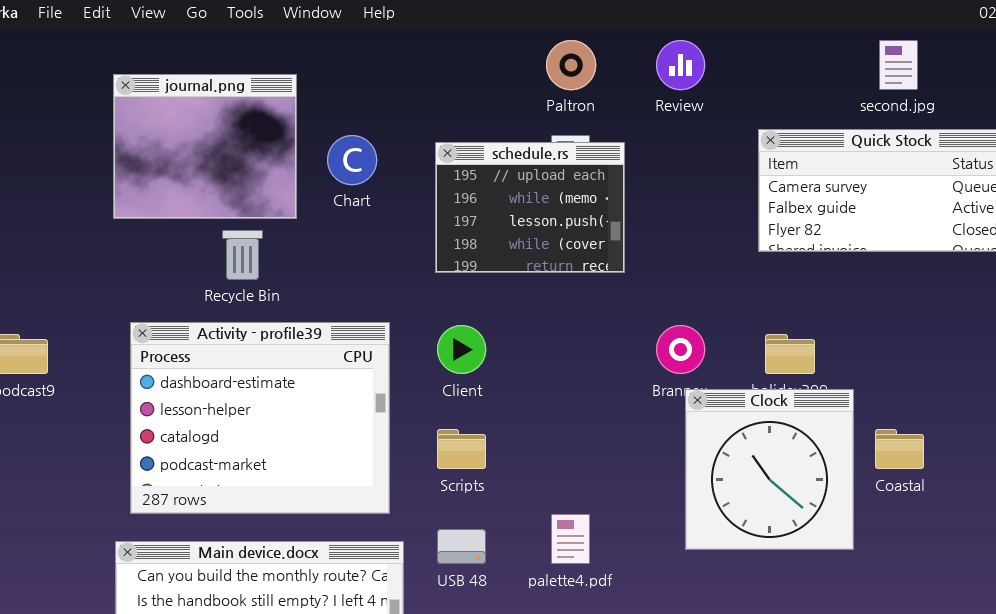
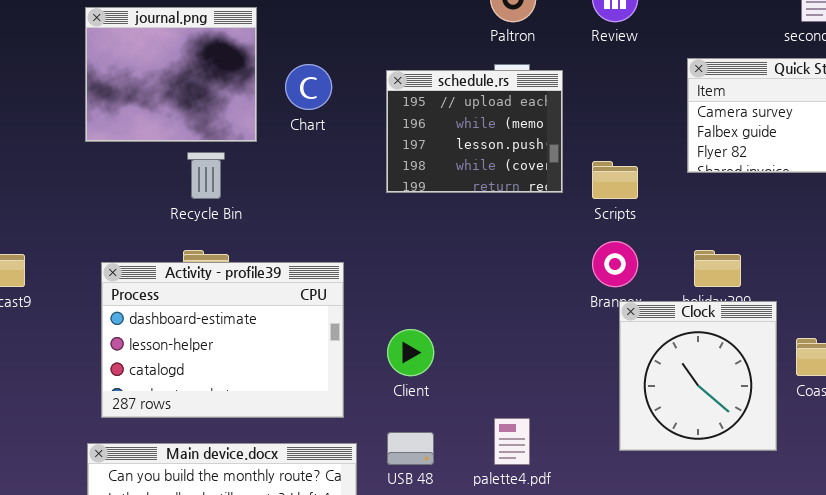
Activity - profile39: [130,322,390,514] -> [101,262,344,418], resized
Client: [437,325,486,374] -> [387,329,434,376], moved
Scripts: [437,429,486,469] -> [592,161,638,199], moved

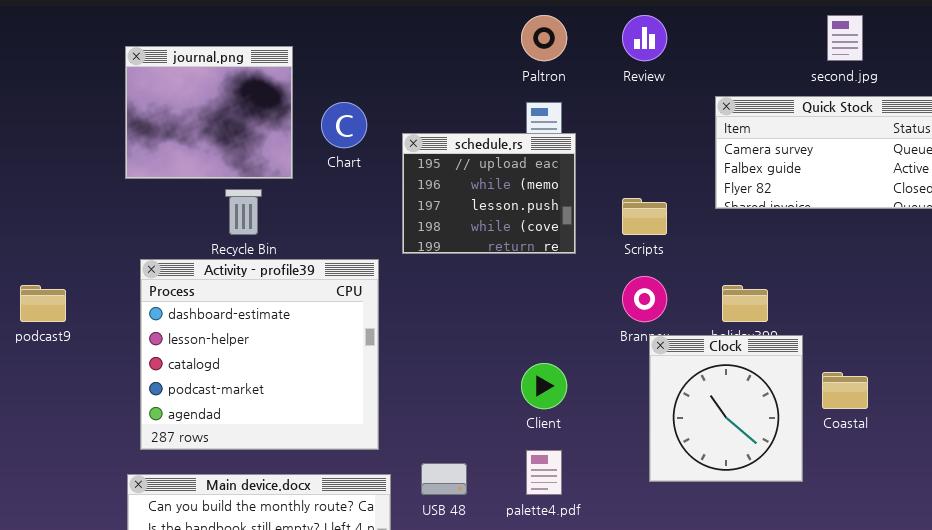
schedule.rs: [386,70,563,193] -> [402,133,576,254], moved
Activity - profile39: [101,262,344,418] -> [140,259,379,450], resized
Client: [387,329,434,376] -> [521,363,567,409], moved

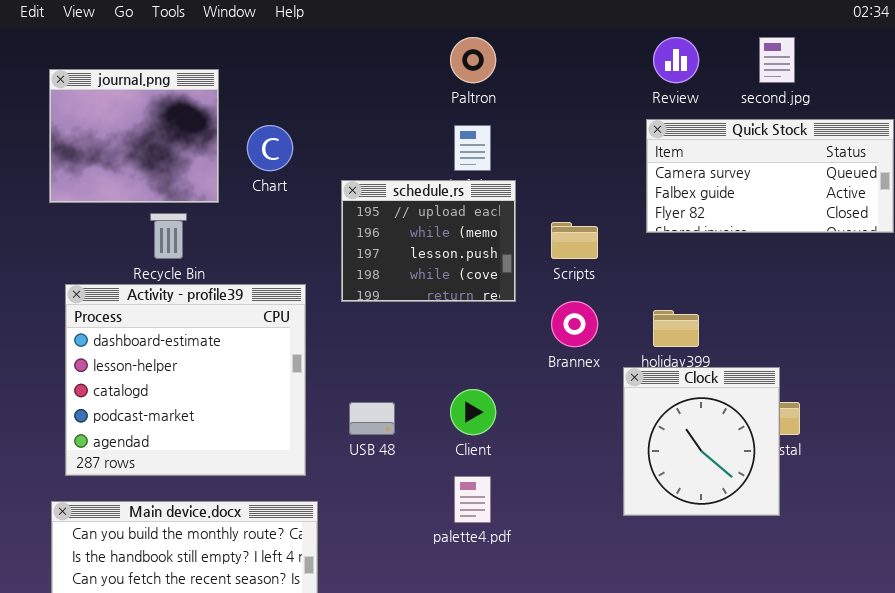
Review: [622,15,667,61] -> [653,37,699,83], moved
schedule.rs: [402,133,576,254] -> [341,180,516,302], moved
Clock: [649,335,803,482] -> [623,367,780,516], moved
USB 48: [421,463,467,495] -> [349,402,395,435], moved

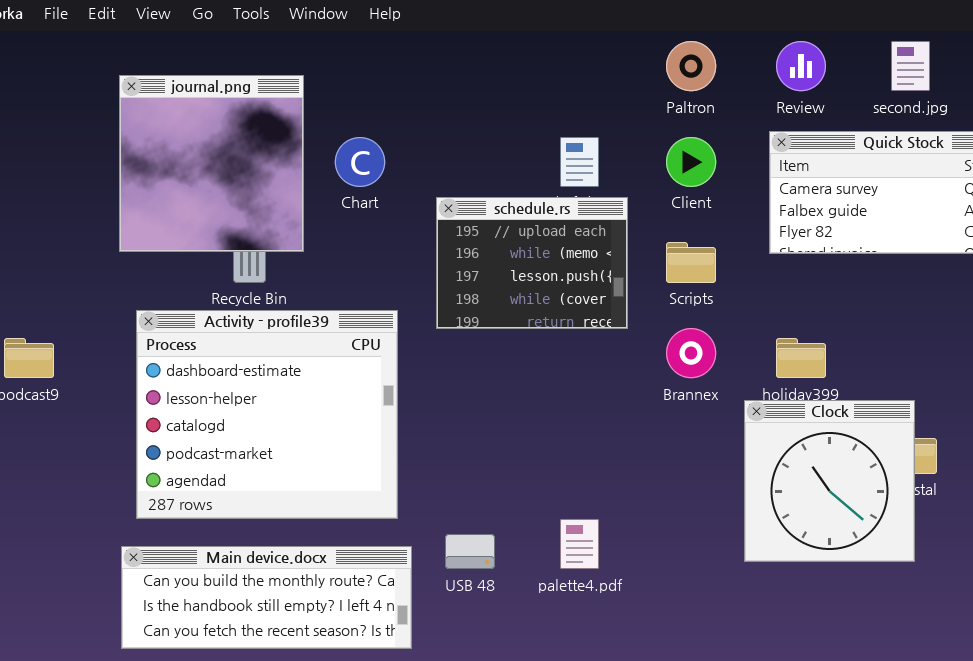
Paltron: [450,37,496,83] -> [666,41,716,91], moved
journal.png: [49,69,219,203] -> [119,75,304,252], resized
Client: [450,389,496,435] -> [666,137,716,187], moved
USB 48: [349,402,395,435] -> [445,534,495,569], moved

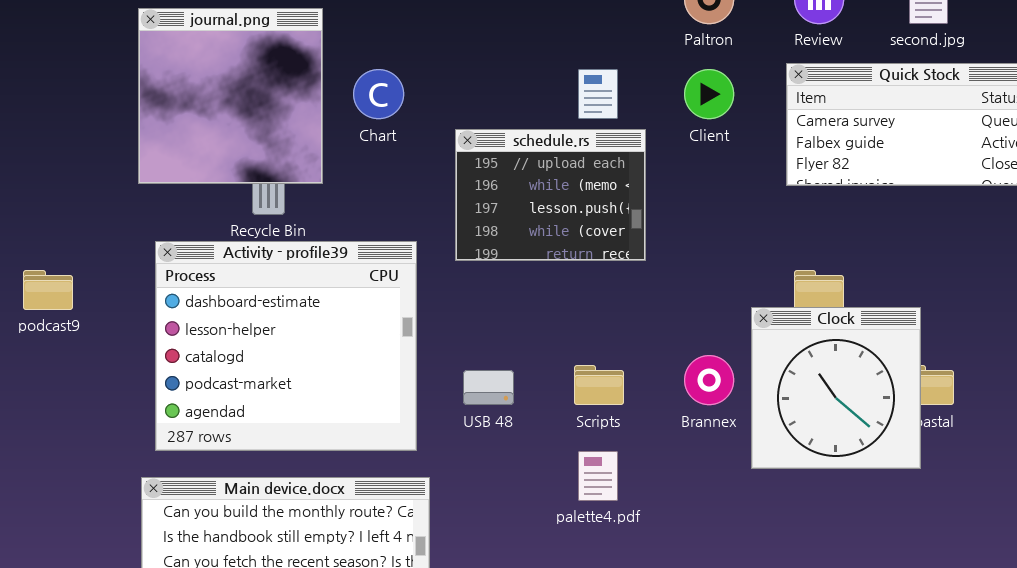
Scripts: [666,242,716,283] -> [574,365,624,405], moved
Brannex: [666,328,716,378] -> [684,355,734,405], moved
Clock: [744,400,915,562] -> [751,307,921,469], moved
USB 48: [445,534,495,569] -> [463,370,514,405], moved

